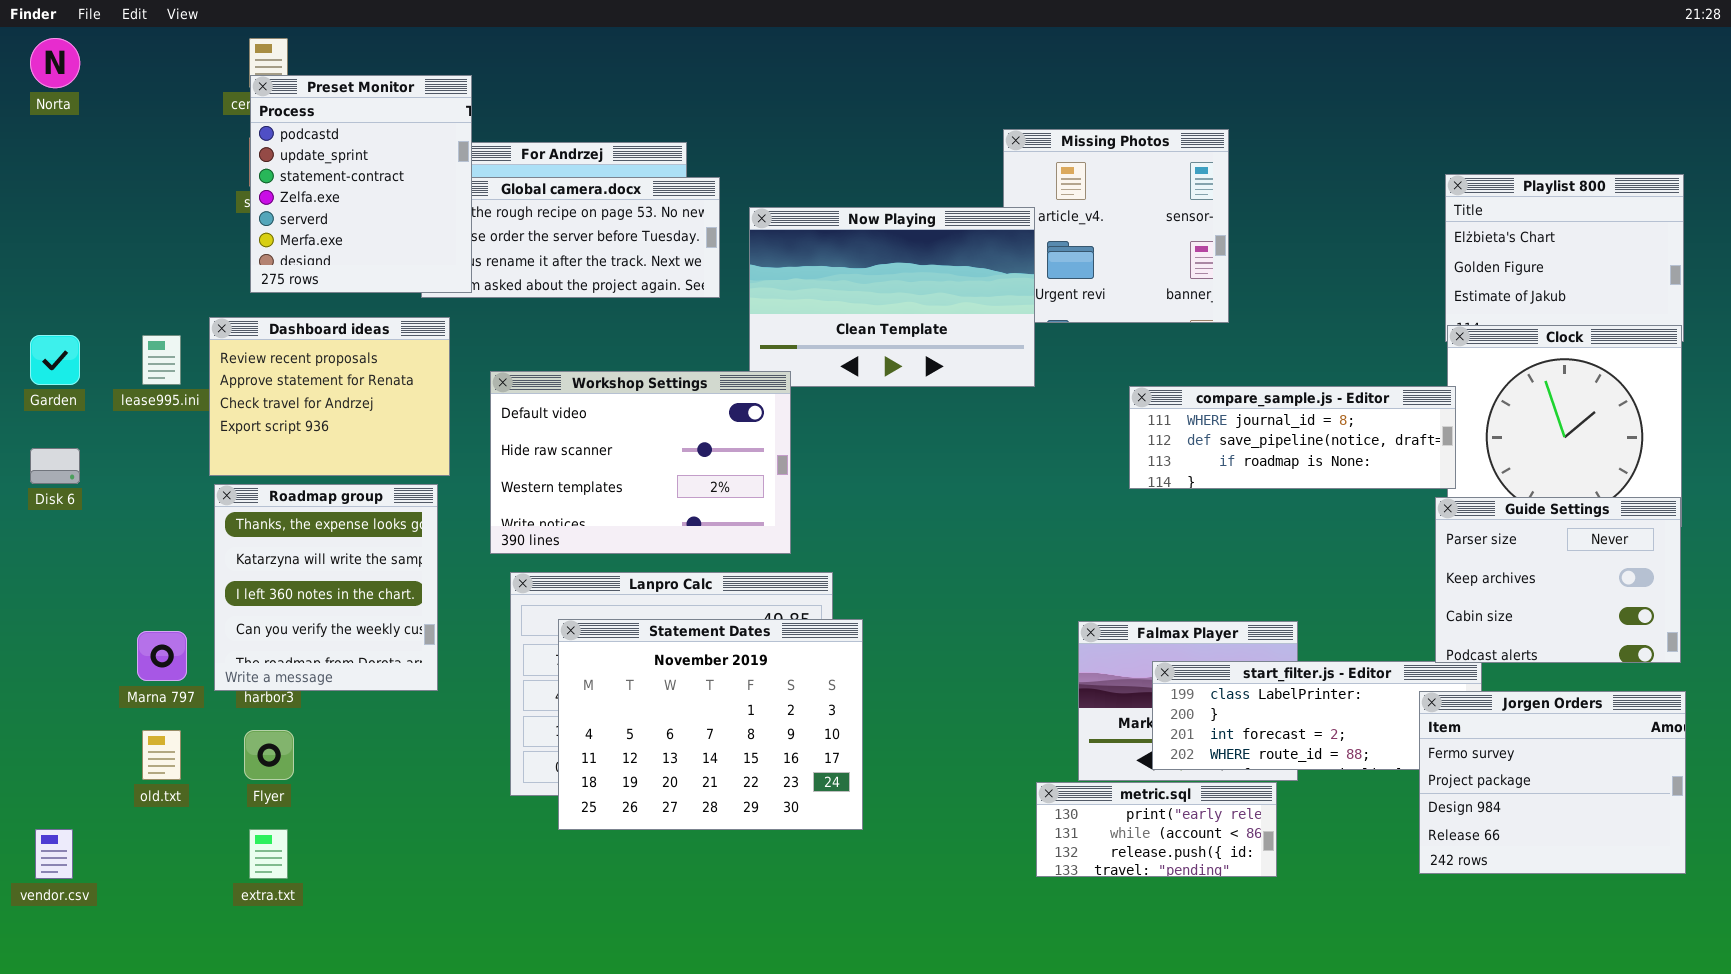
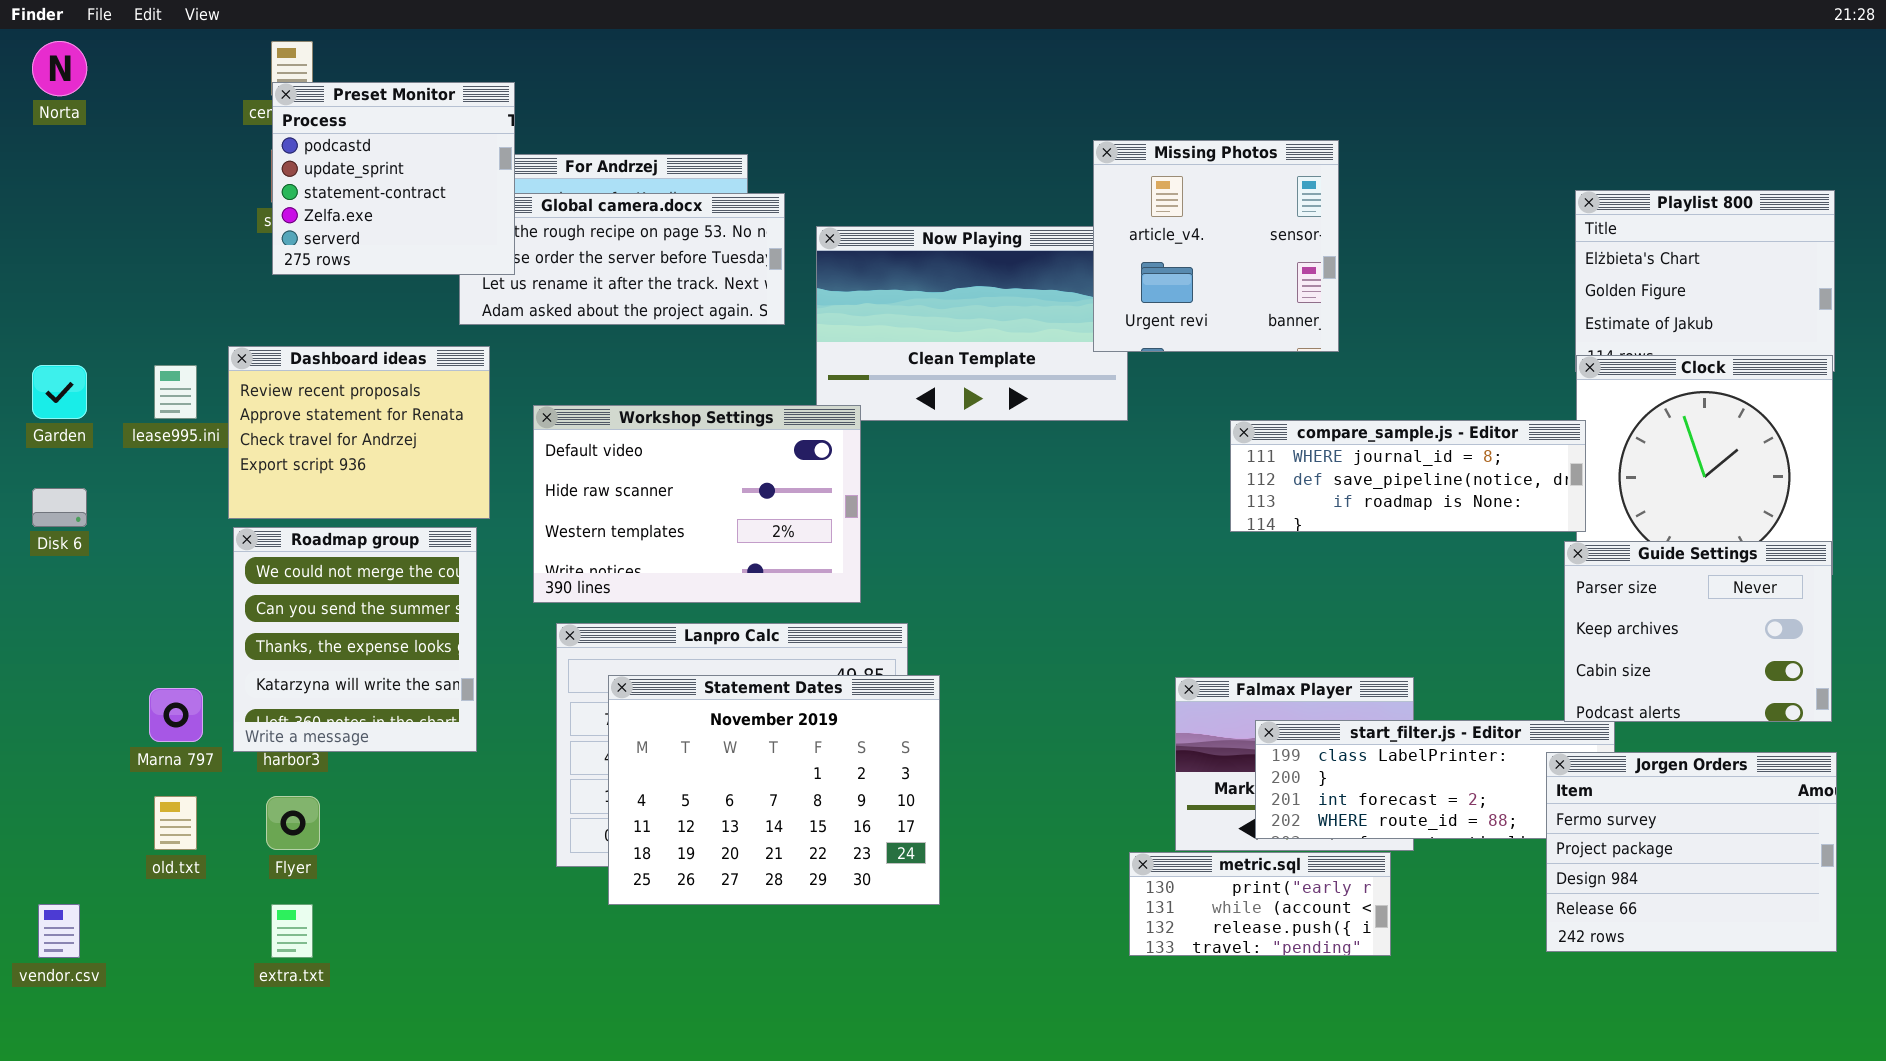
Preset Monitor: [250,75,472,293] -> [272,82,515,275], resized
Missing Photos: [1003,129,1229,323] -> [1093,140,1339,352], raised
Roadmap group: [214,484,438,691] -> [233,527,477,752], scrolled up 2 rows

